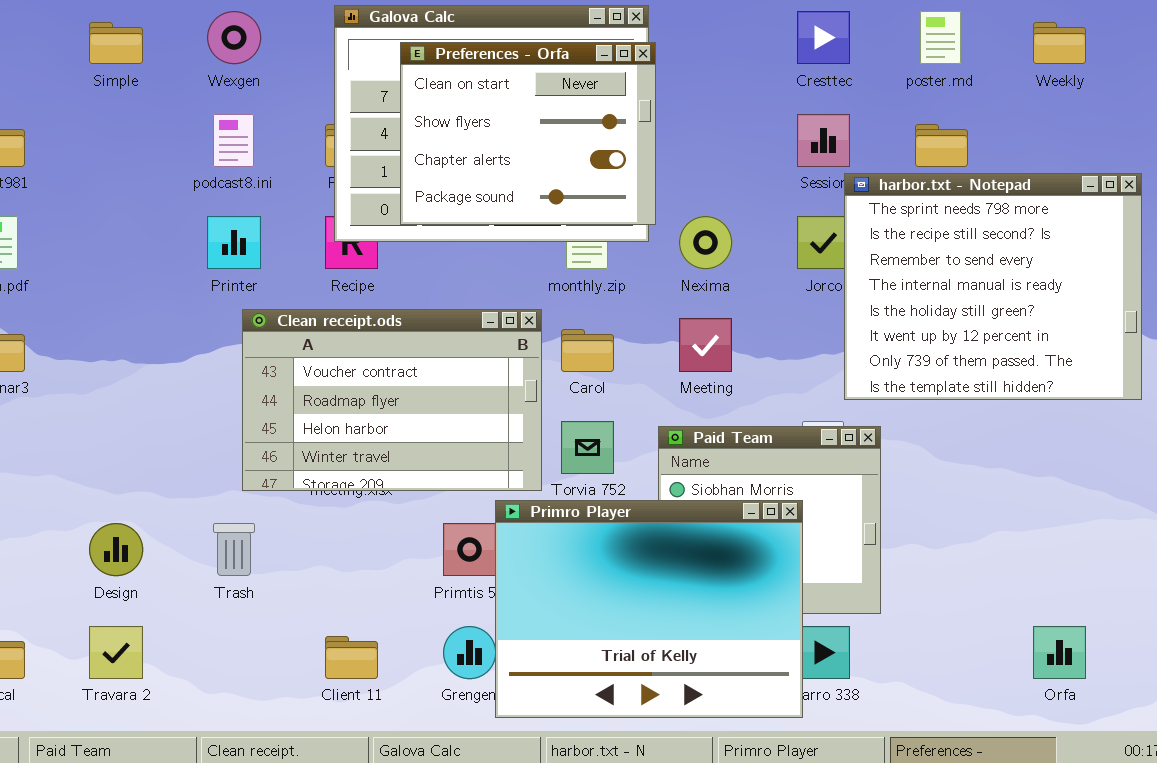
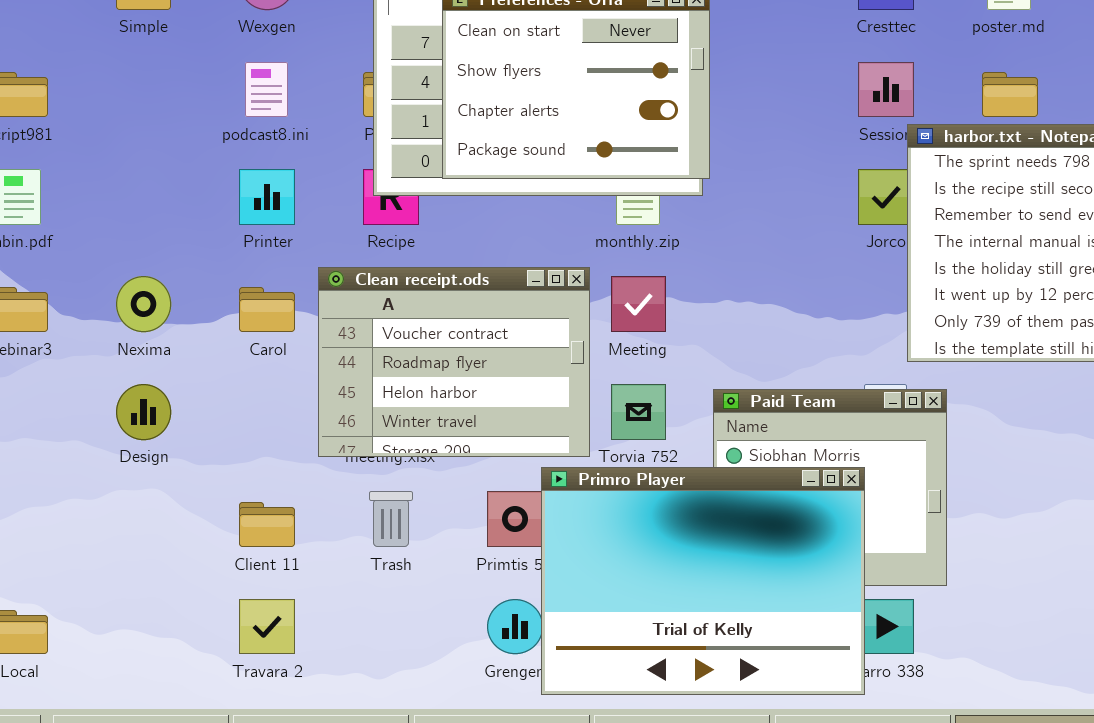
Nexima: [679,216,732,269] -> [116,276,171,332], moved
Clean receipt.ods: [242,309,542,491] -> [318,267,590,457], resized
Meeting: [679,318,732,372] -> [611,276,666,332], moved
Carol: [561,329,614,372] -> [239,287,295,332], moved
Design: [89,523,143,576] -> [116,384,171,440], moved
Trash: [213,523,255,576] -> [369,491,413,547], moved
Travara 2: [89,626,143,679] -> [239,599,295,654], moved
Client 11: [325,636,378,679] -> [239,502,295,547], moved

